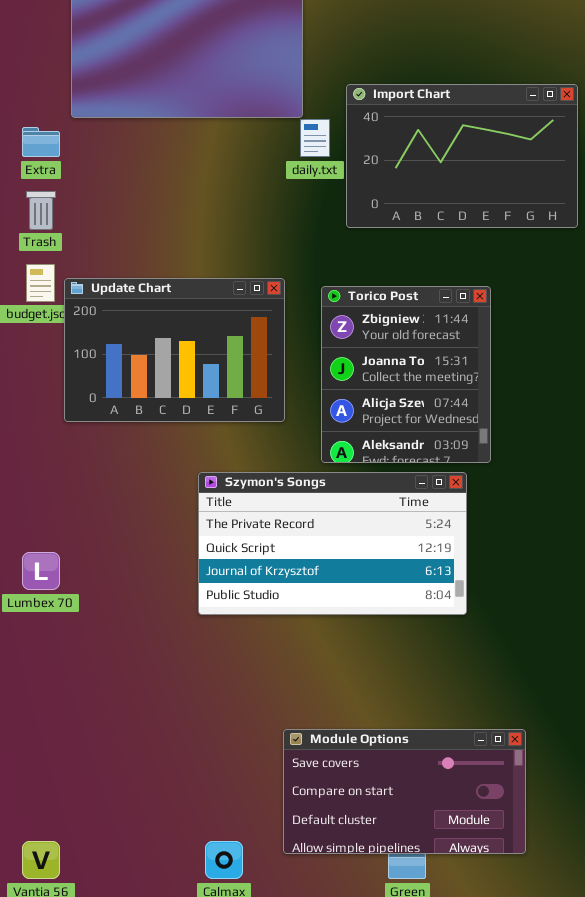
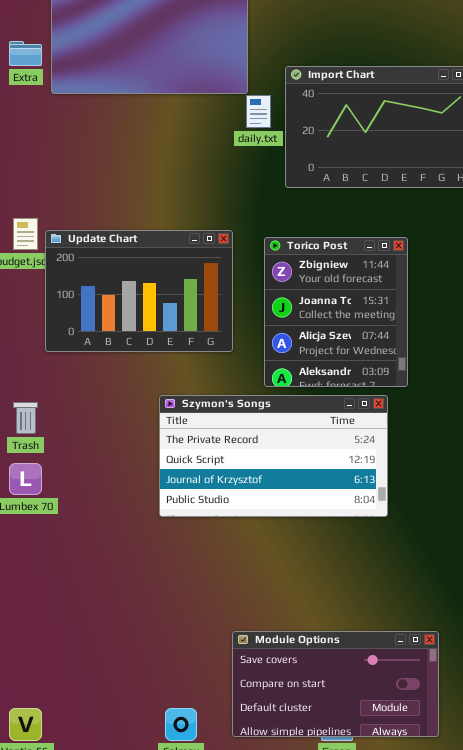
Extra: [22,127,60,157] -> [9,41,42,66], moved
Trash: [26,191,56,230] -> [13,402,38,434], moved
Module Options: [283,729,526,854] -> [232,631,439,737], moved

